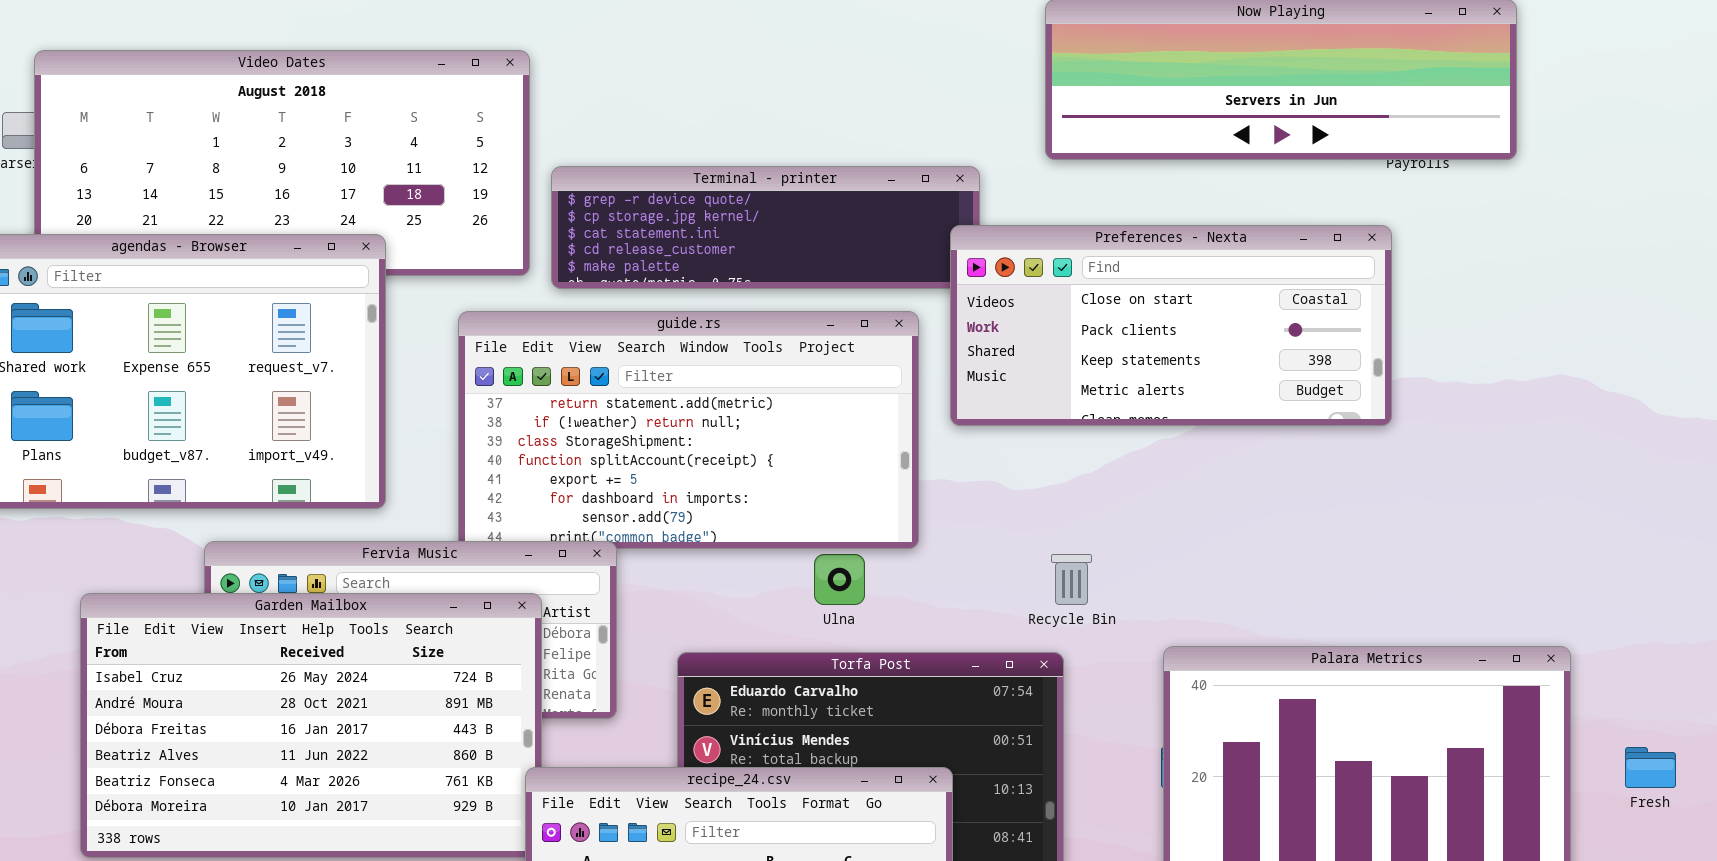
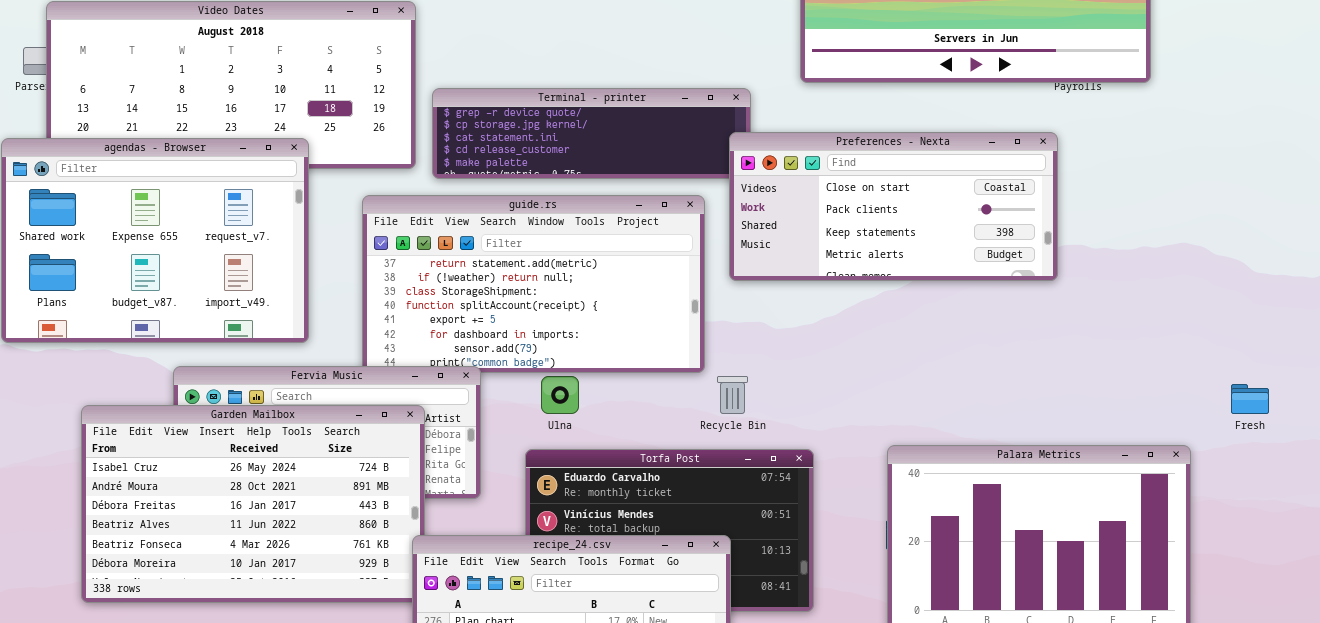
Ulna: [814,554,865,605] -> [541,376,579,414], moved
Recycle Bin: [1051,554,1092,605] -> [717,376,748,414], moved
Fresh: [1625,747,1676,788] -> [1231,384,1269,414], moved

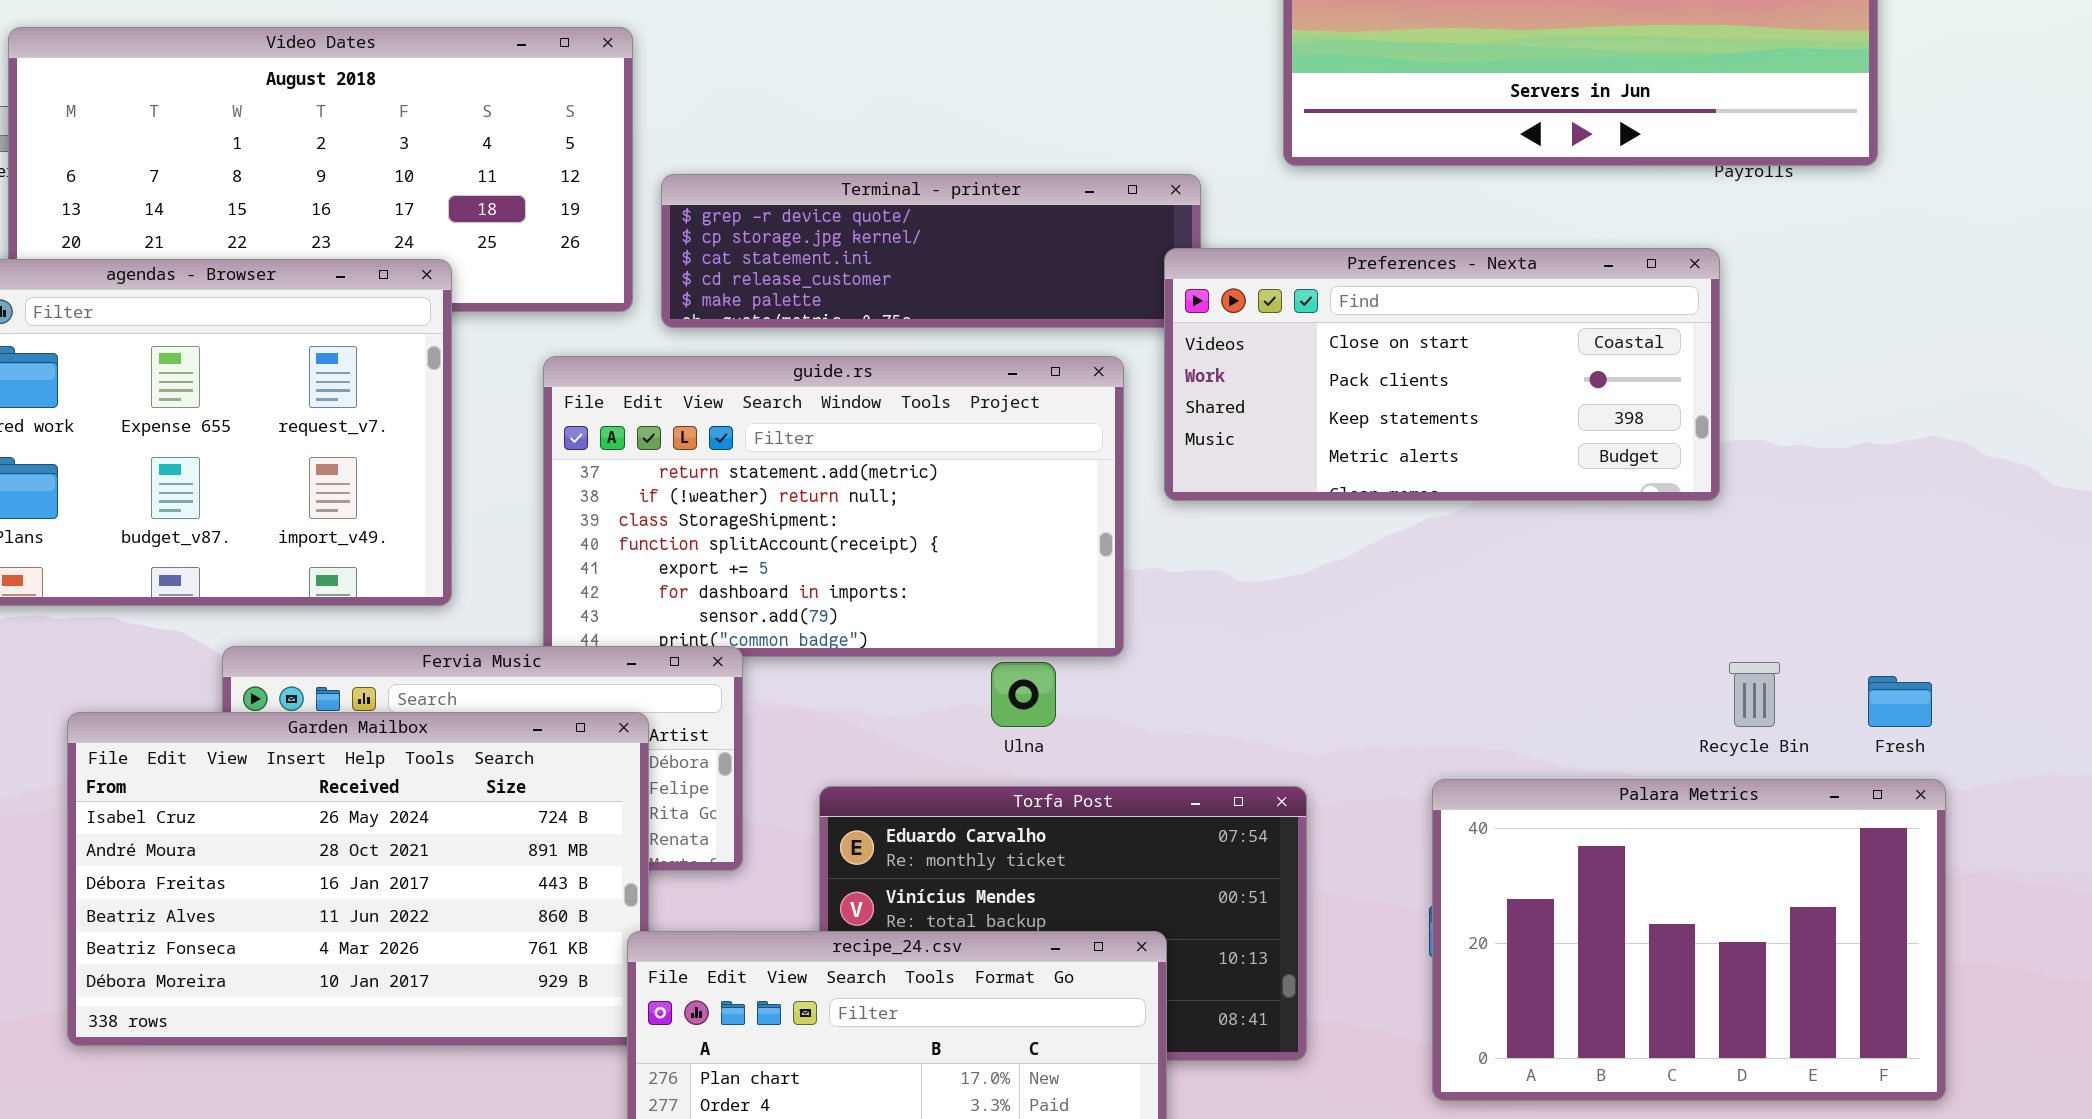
Ulna: [541,376,579,414] -> [991,662,1056,727], moved
Recycle Bin: [717,376,748,414] -> [1729,662,1780,727], moved
Fresh: [1231,384,1269,414] -> [1868,676,1932,727], moved

